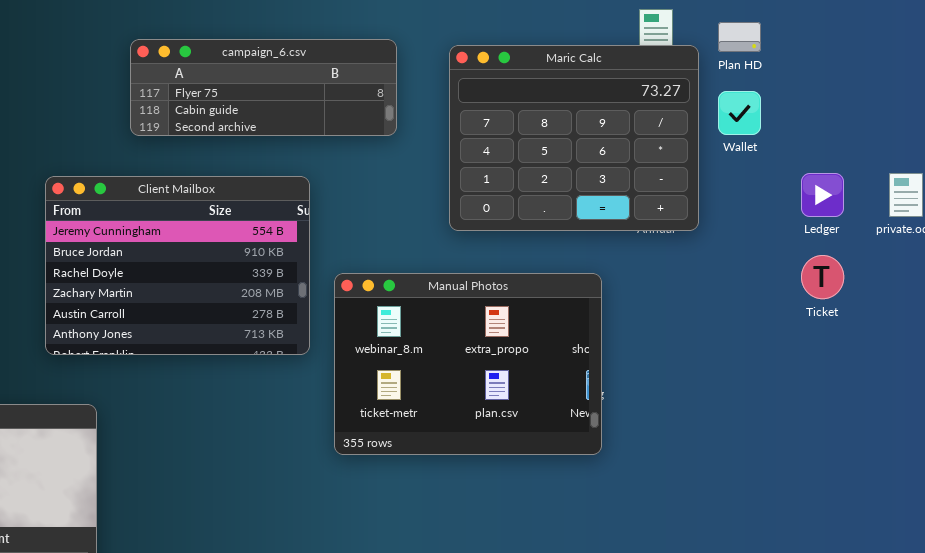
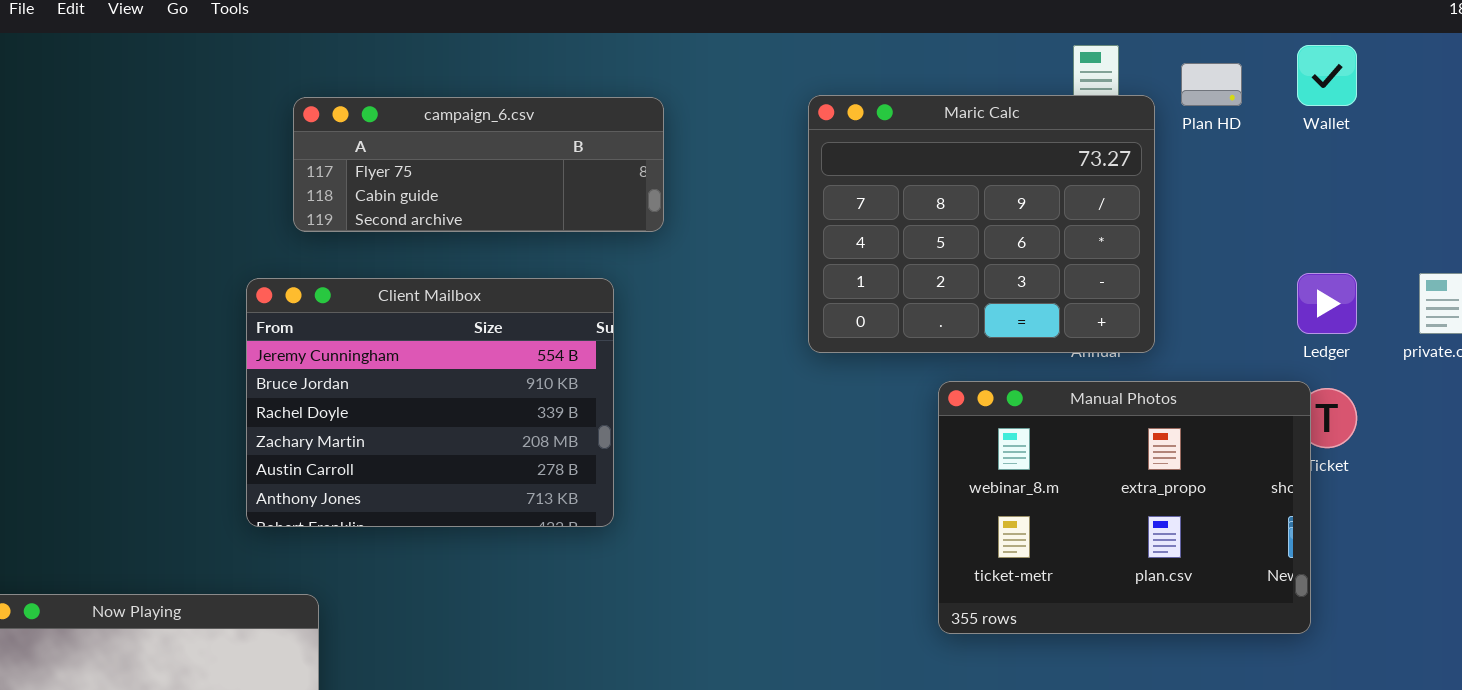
campaign_6.csv: [130,39,397,136] -> [293,97,664,232], moved
Wallet: [718,91,761,135] -> [1297,45,1357,106], moved
Manual Photos: [334,273,602,455] -> [938,381,1311,634], moved

